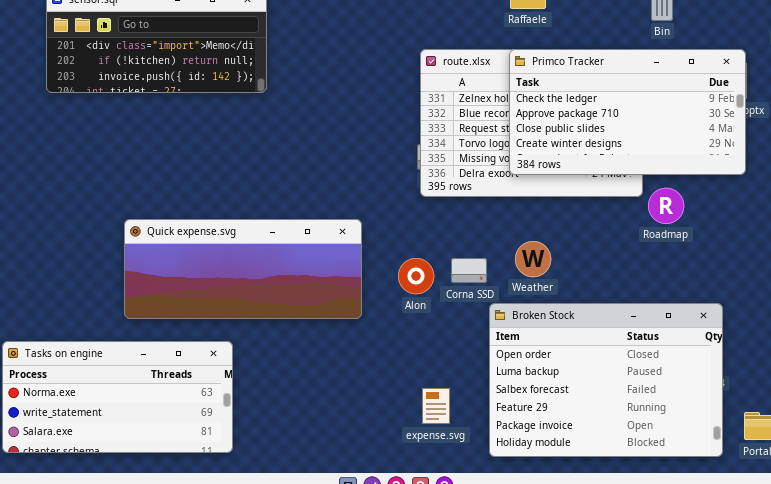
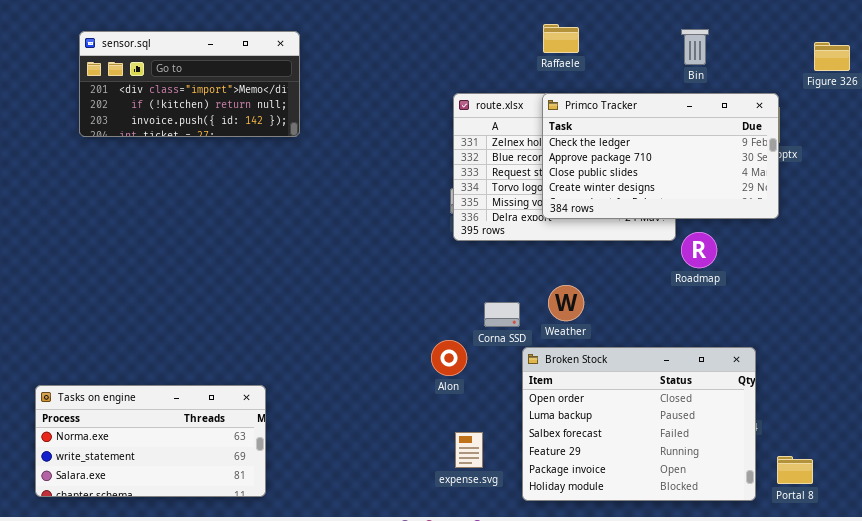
Quick expense.svg: [124,219,362,319] -> none, closed
Alon: [398,258,434,294] -> [431,340,467,376], moved

